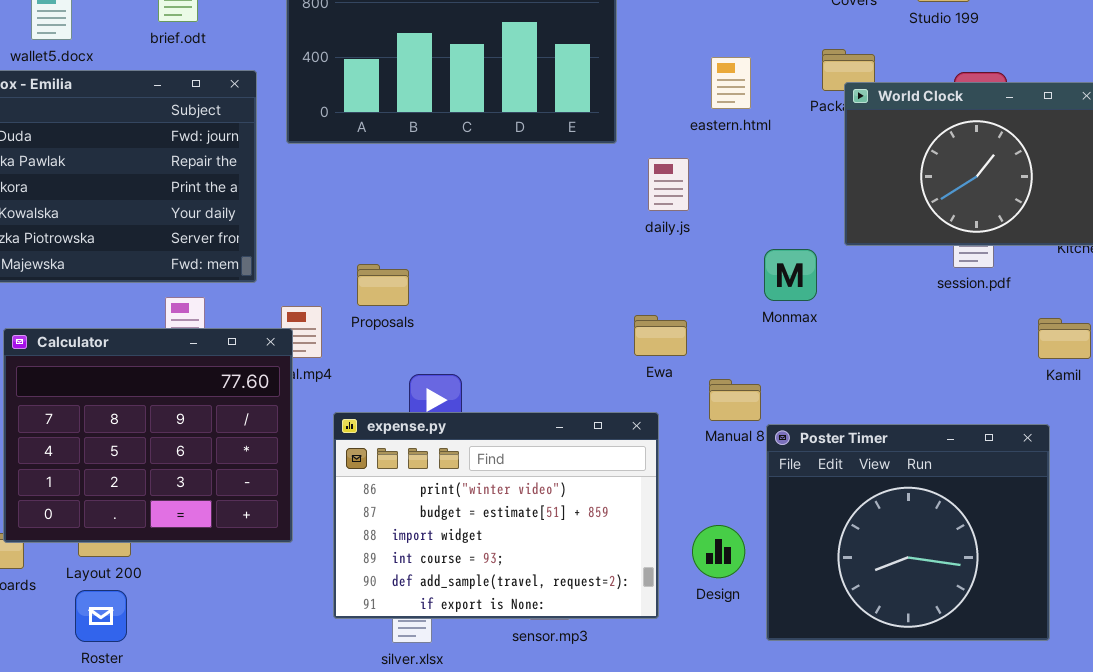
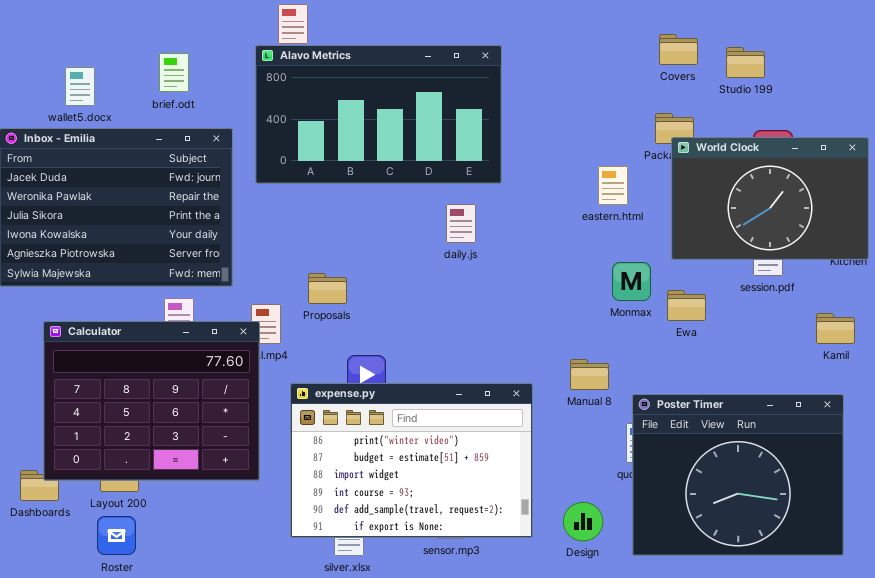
eastern.html: [711,57,751,109] -> [598,166,628,205], moved
daily.js: [648,158,689,211] -> [446,204,476,243], moved
Ewa: [634,315,687,356] -> [667,290,706,321], moved
Poster Timer: [766,424,1050,641] -> [632,394,844,556], moved
Design: [692,525,745,578] -> [563,502,603,541], moved

